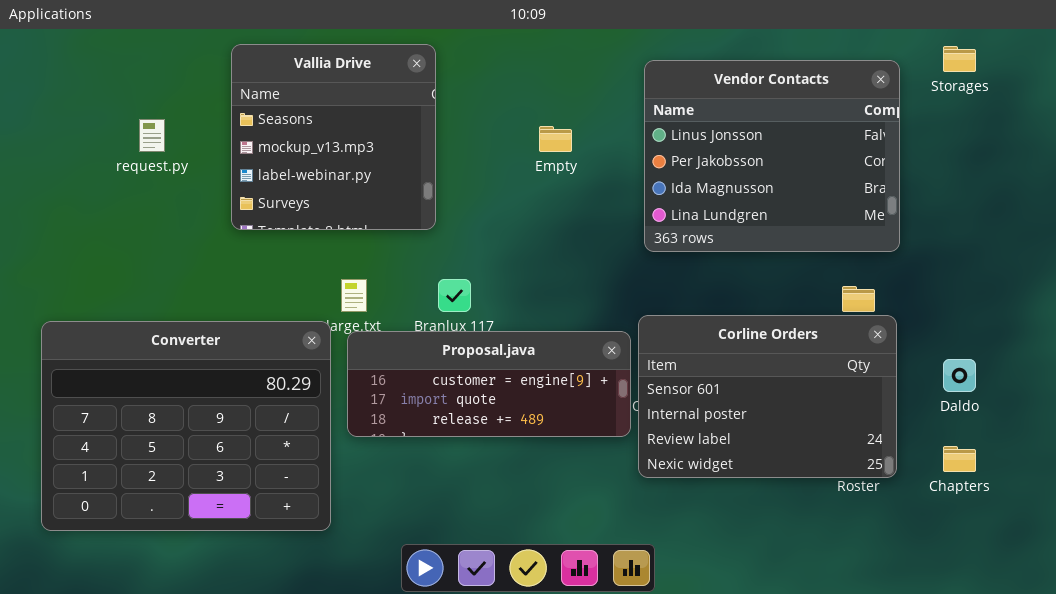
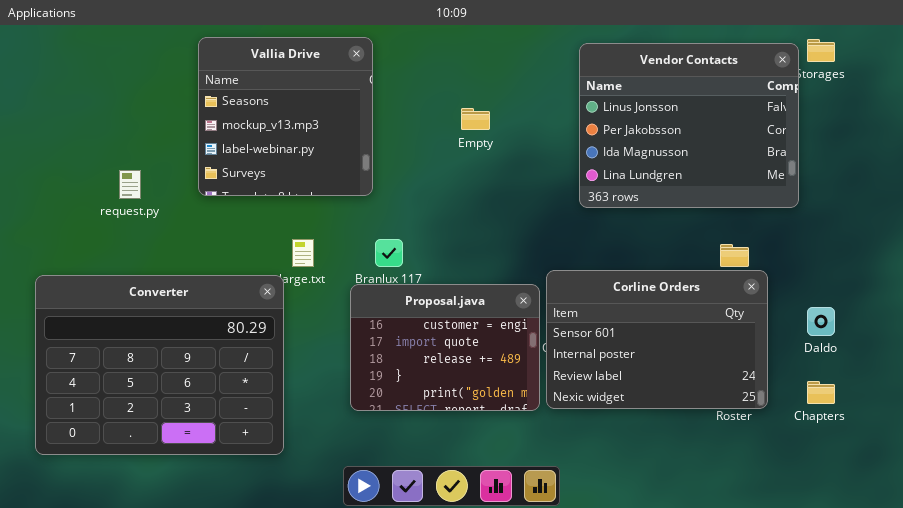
Vendor Contacts: [644,60,900,252] -> [579,43,799,208], moved
request.py: [139,119,165,152] -> [119,170,141,199], moved
Proposal.java: [347,331,631,437] -> [350,284,540,411], resized

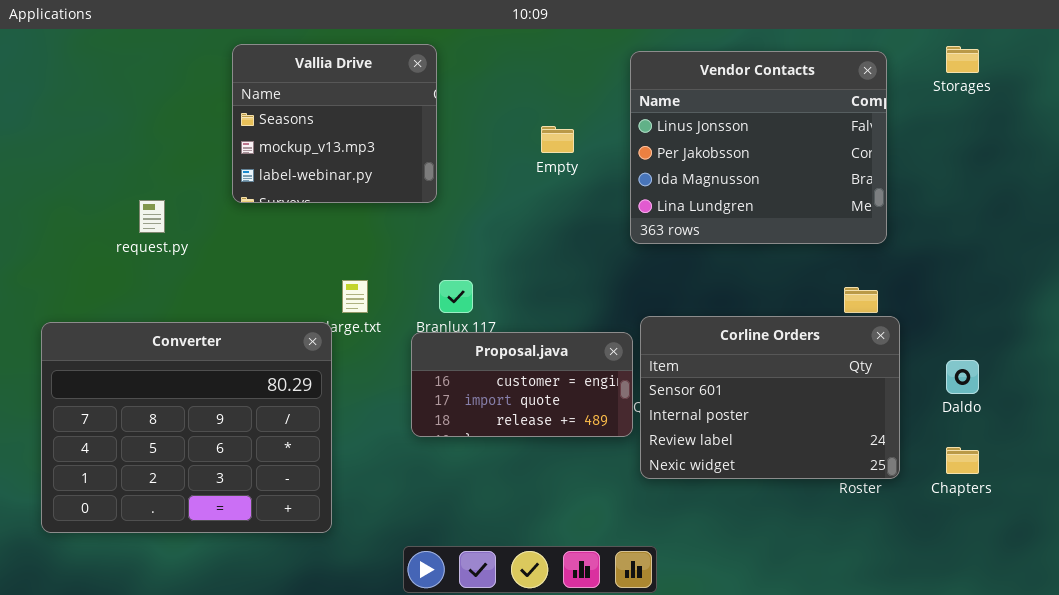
Vallia Drive: [198,37,373,196] -> [232,44,437,203], resized
Vendor Contacts: [579,43,799,208] -> [630,51,887,244], moved
Proposal.java: [350,284,540,411] -> [411,332,633,437], resized

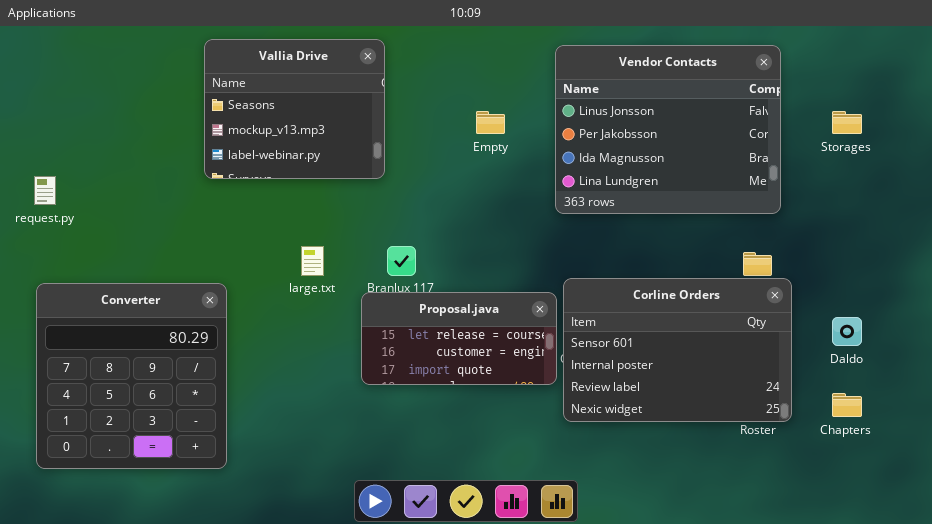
Storages: [946,46,979,73] -> [832,111,862,134], moved
request.py: [139,200,165,233] -> [34,176,56,205], moved
Converter: [41,322,332,533] -> [36,283,227,469], resized
Proposal.java: [411,332,633,437] -> [361,292,557,385], scrolled up 1 row

